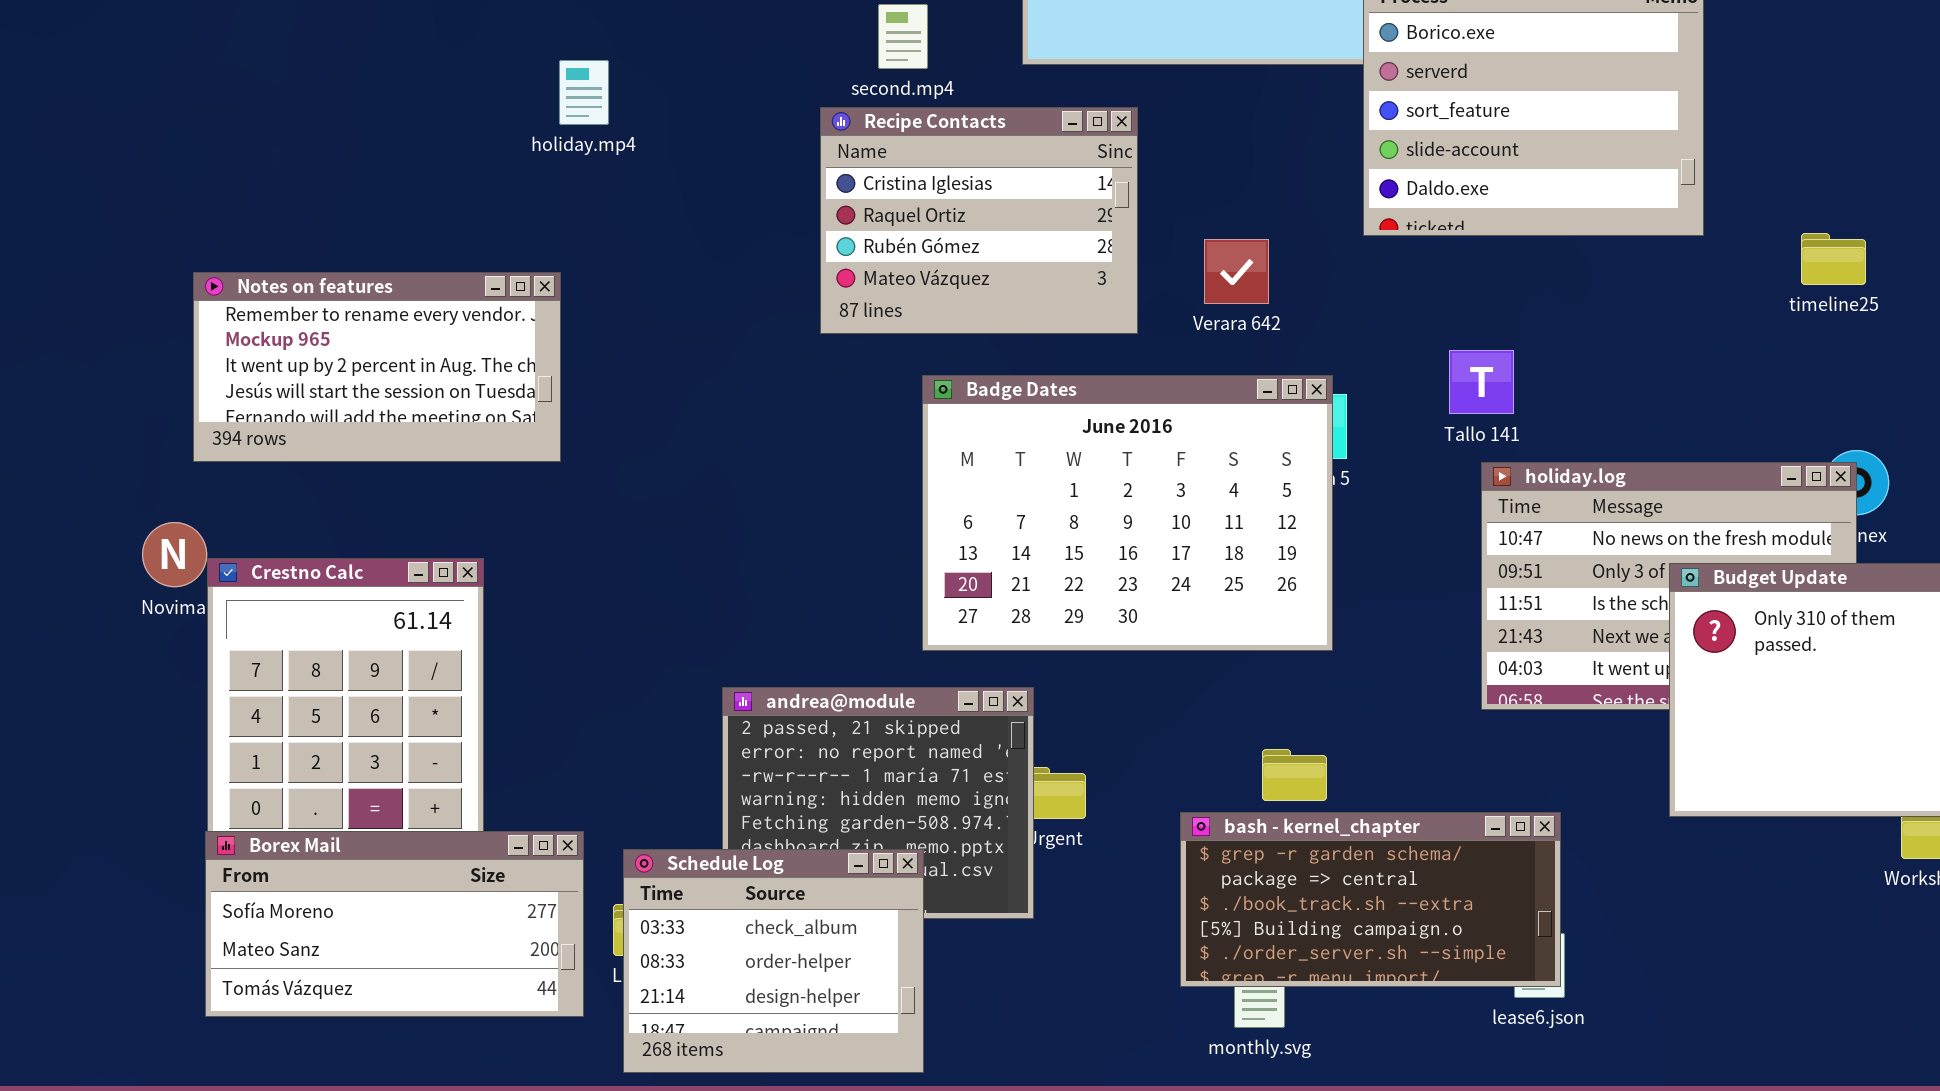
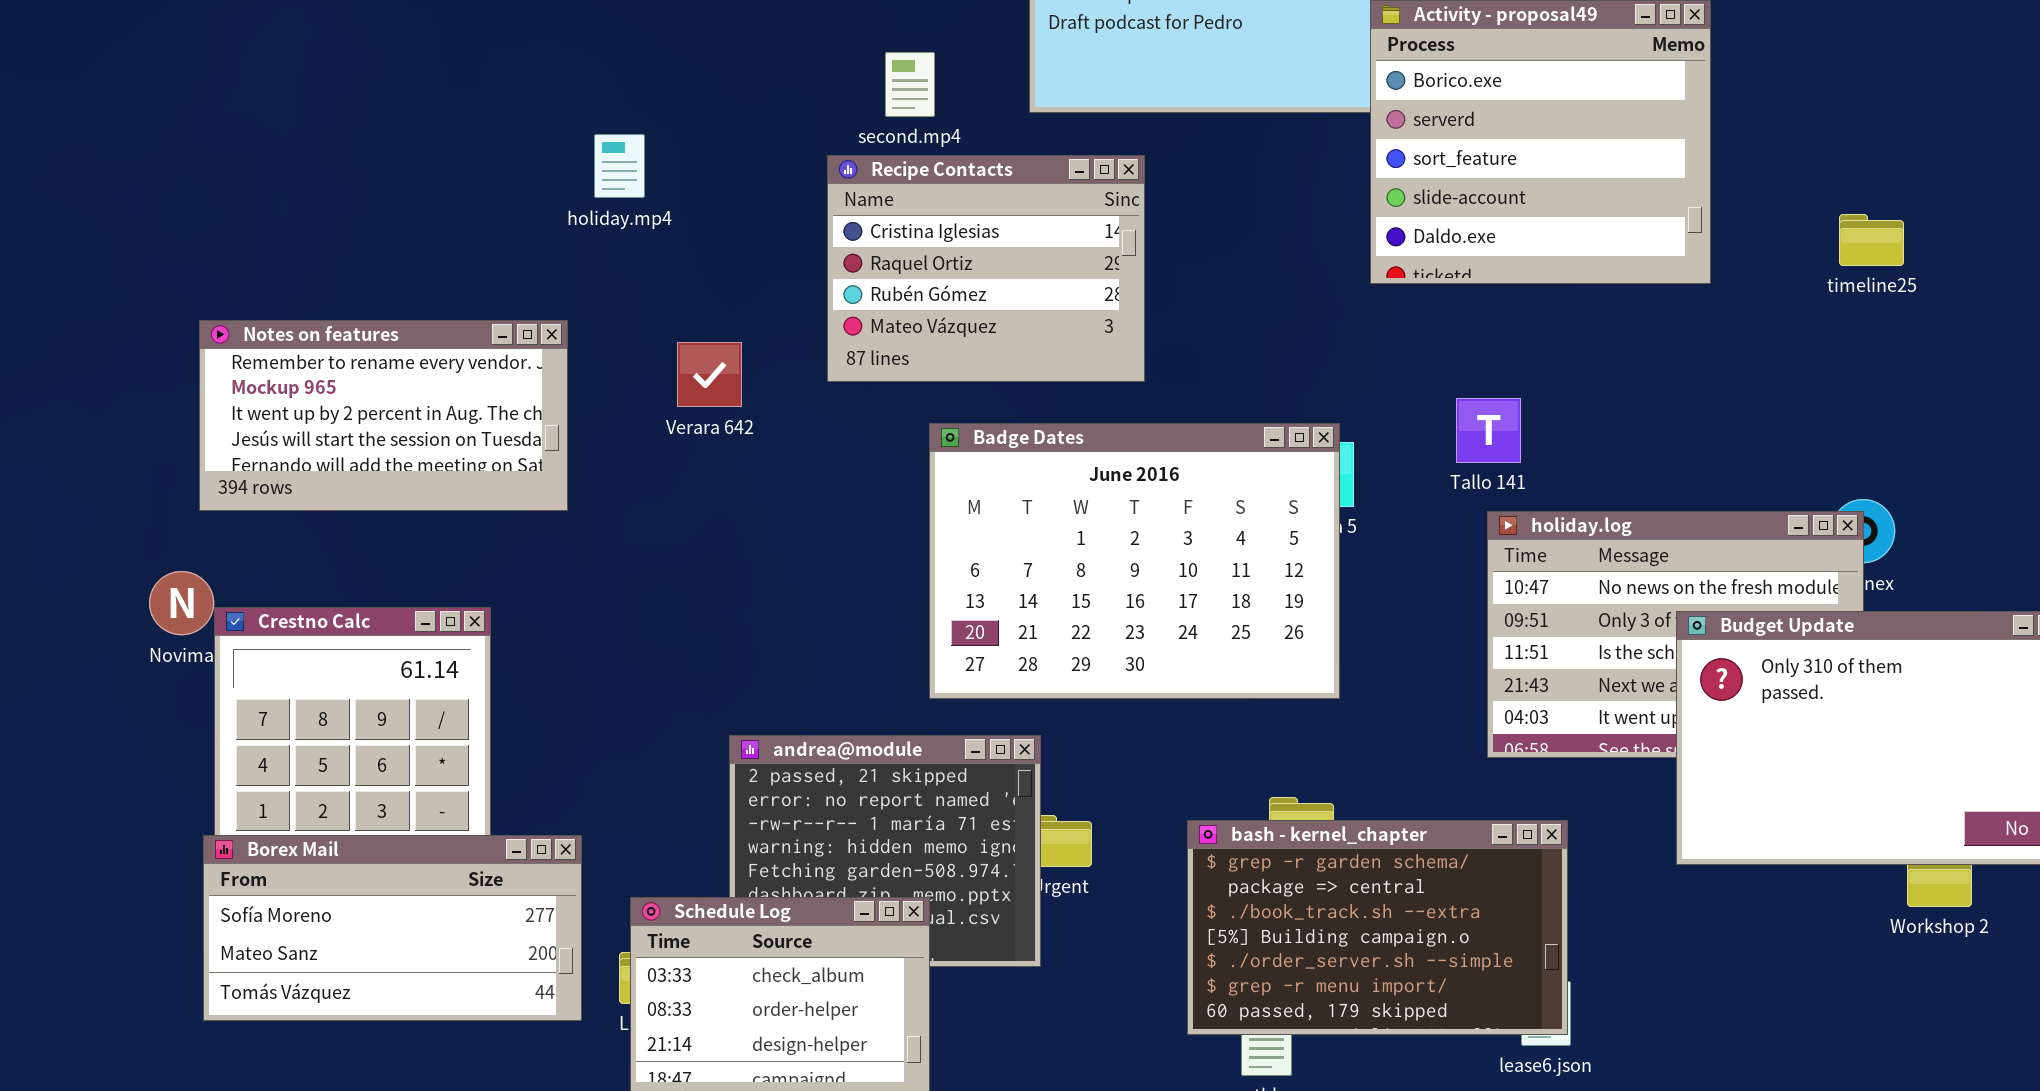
holiday.mp4: [559,60,609,125] -> [594,134,645,198], moved
timeline25: [1801,233,1866,285] -> [1839,214,1904,266], moved
Verara 642: [1204,239,1269,304] -> [677,342,742,407], moved
bash - kernel_chapter: [1180,812,1561,987] -> [1187,820,1568,1035], resized
Borex Mail: [205,831,584,1017] -> [203,835,582,1021], moved

